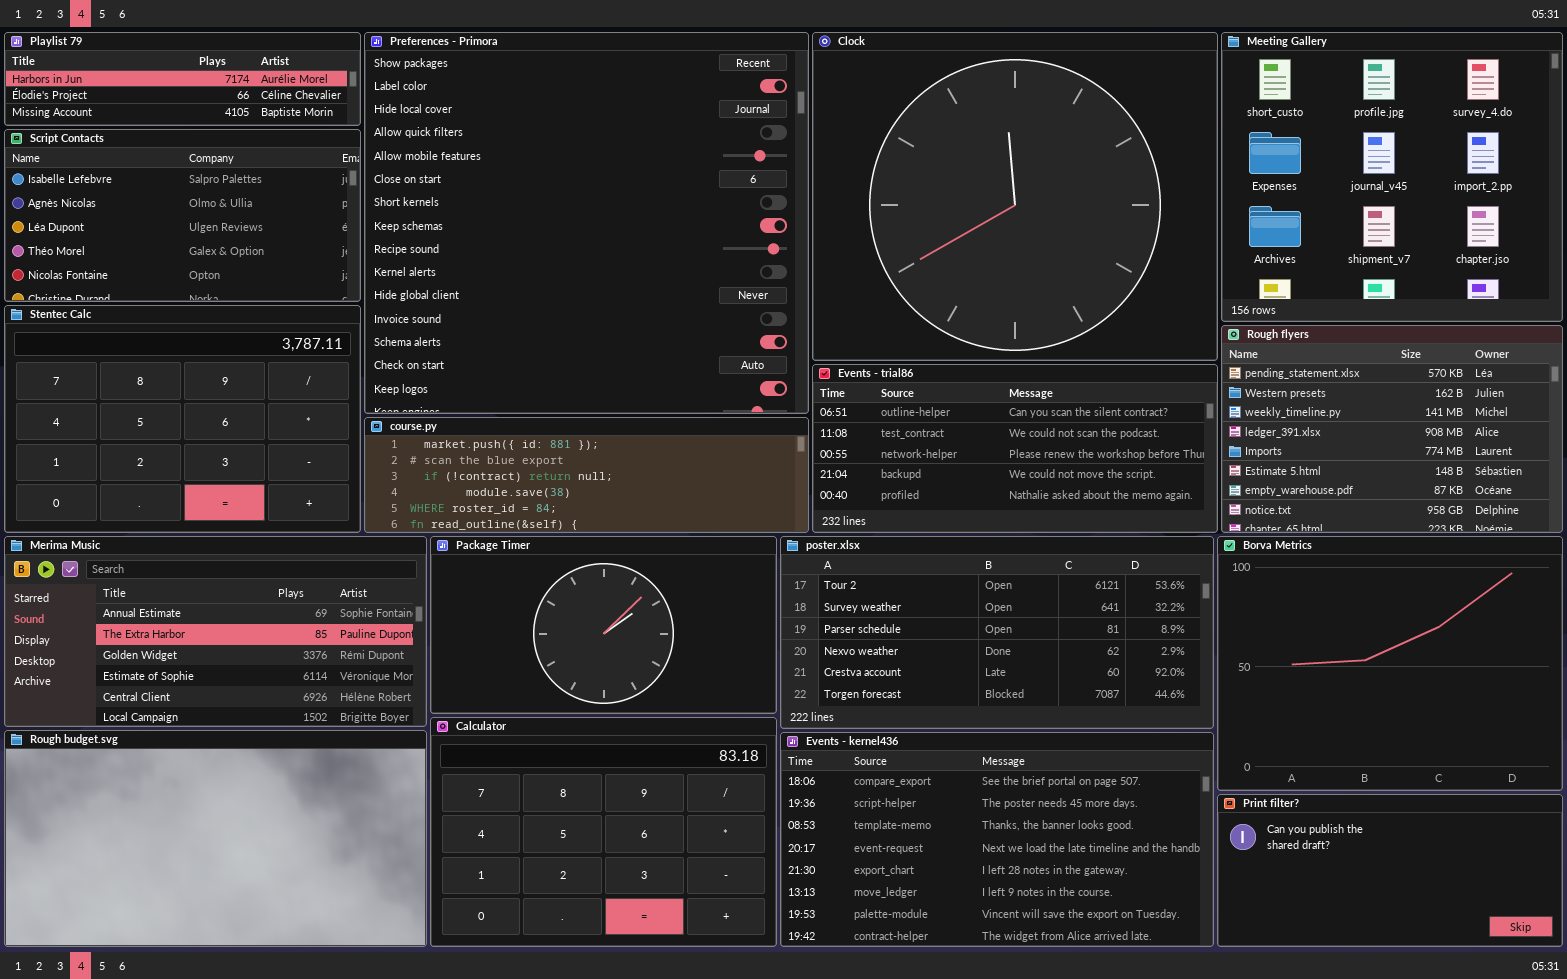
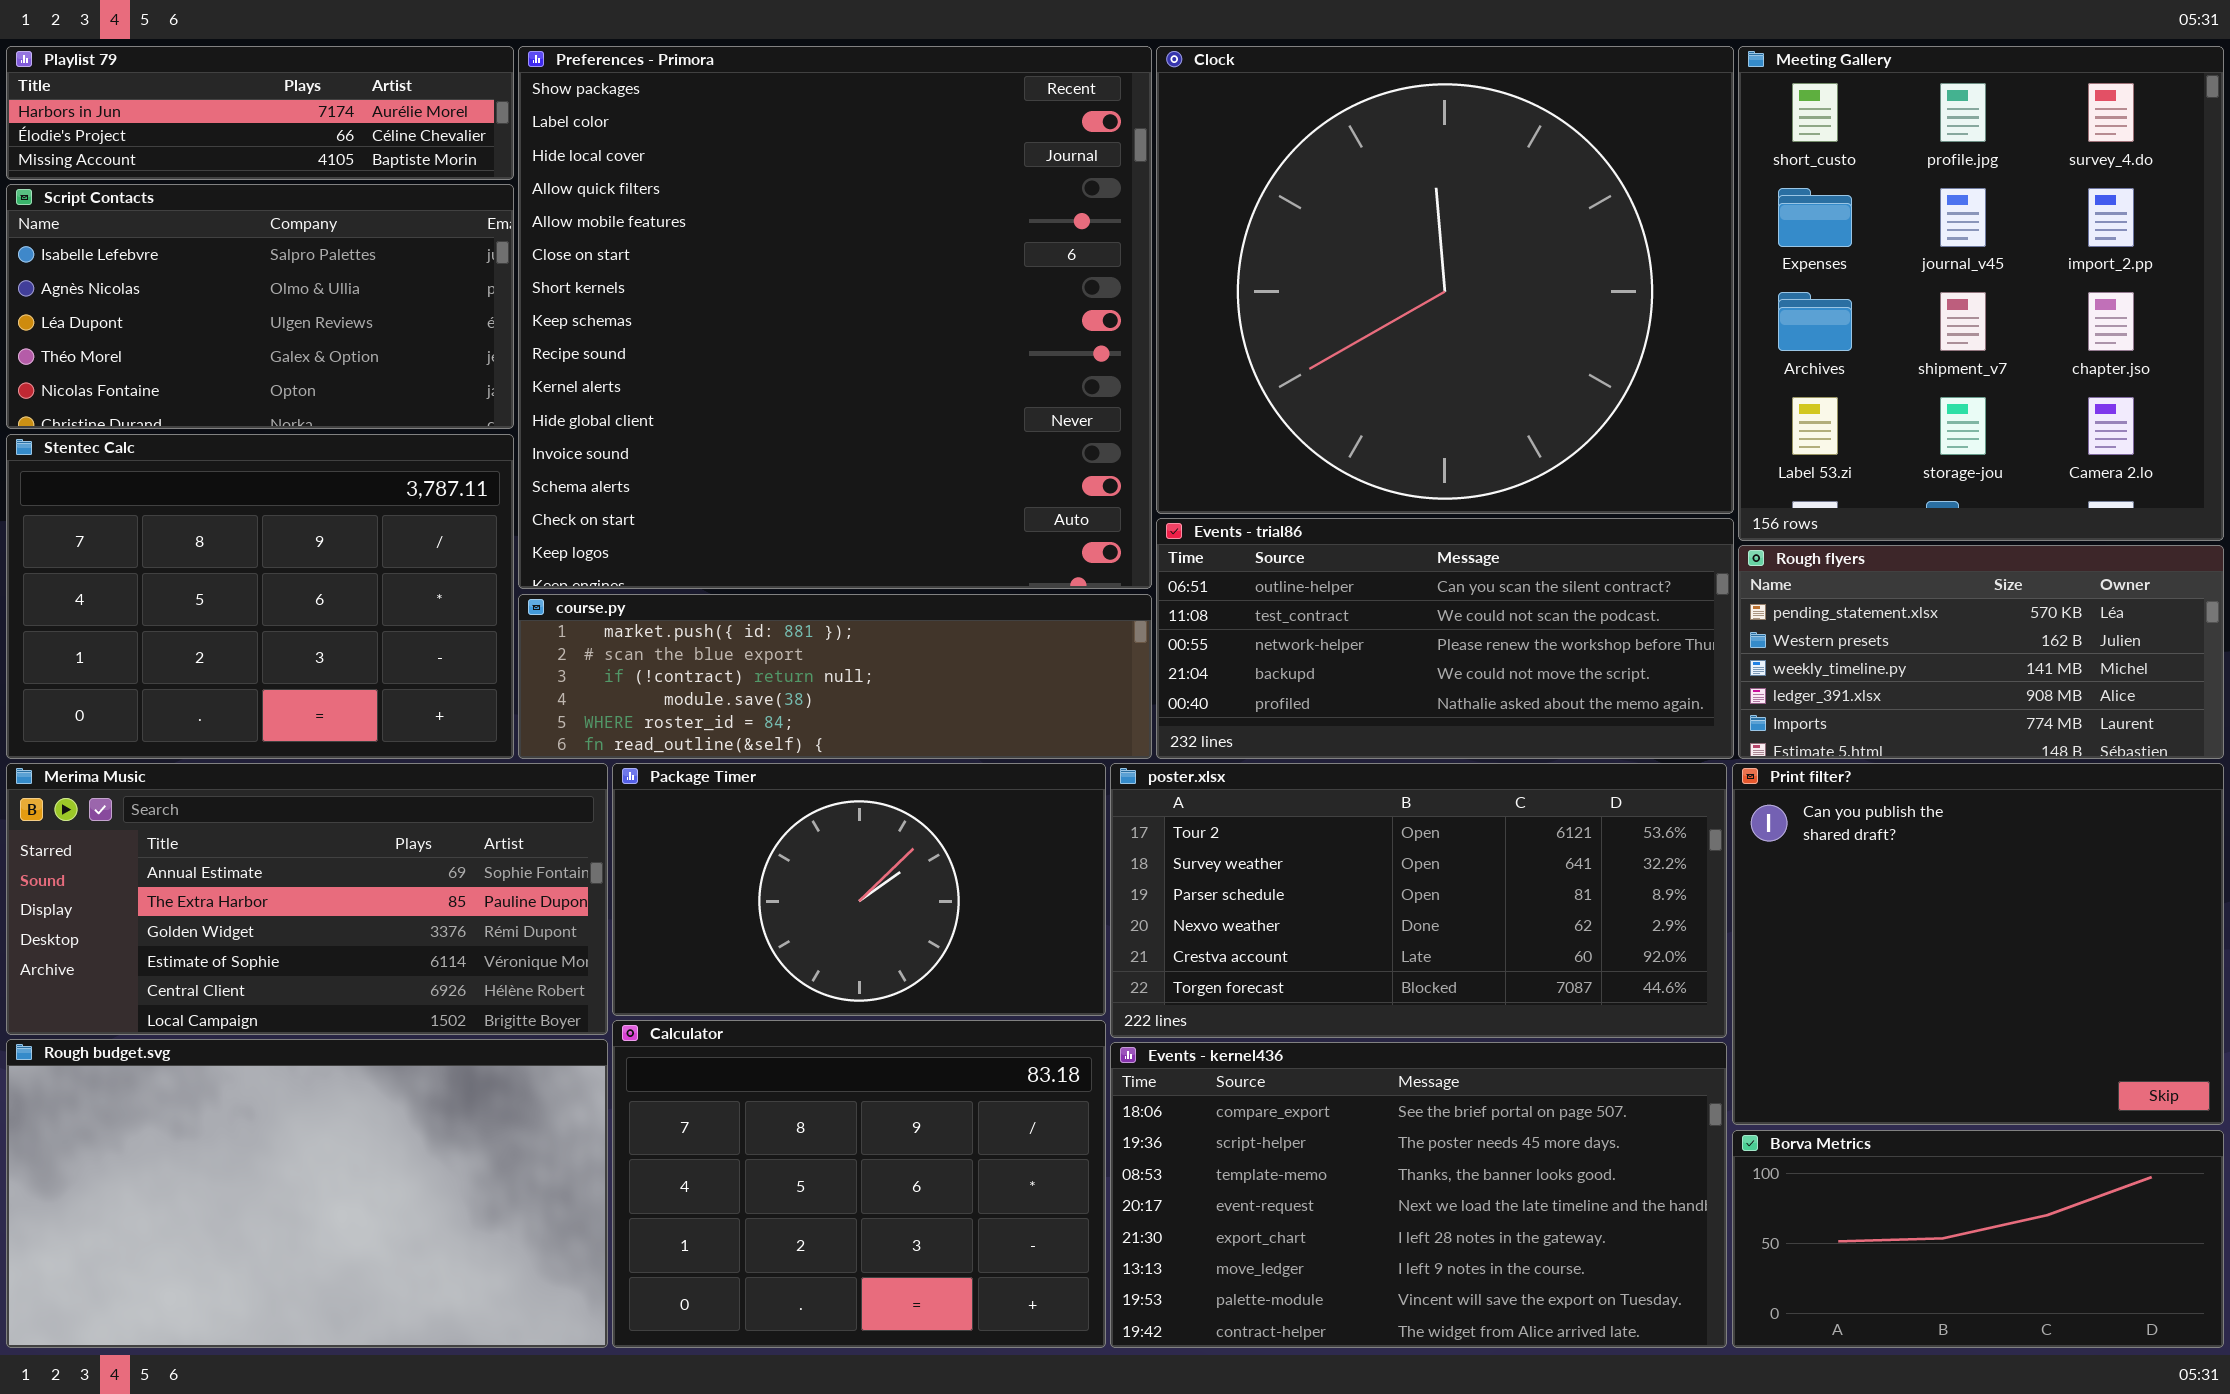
Meeting Gallery: [1221,32,1563,322] -> [1738,46,2224,541], resized
Rough flyers: [1221,325,1563,533] -> [1738,545,2224,759], resized
Borva Metrics: [1217,536,1563,791] -> [1732,1130,2224,1348], moved, resized
Print filter?: [1217,794,1563,947] -> [1732,763,2224,1125], moved, resized

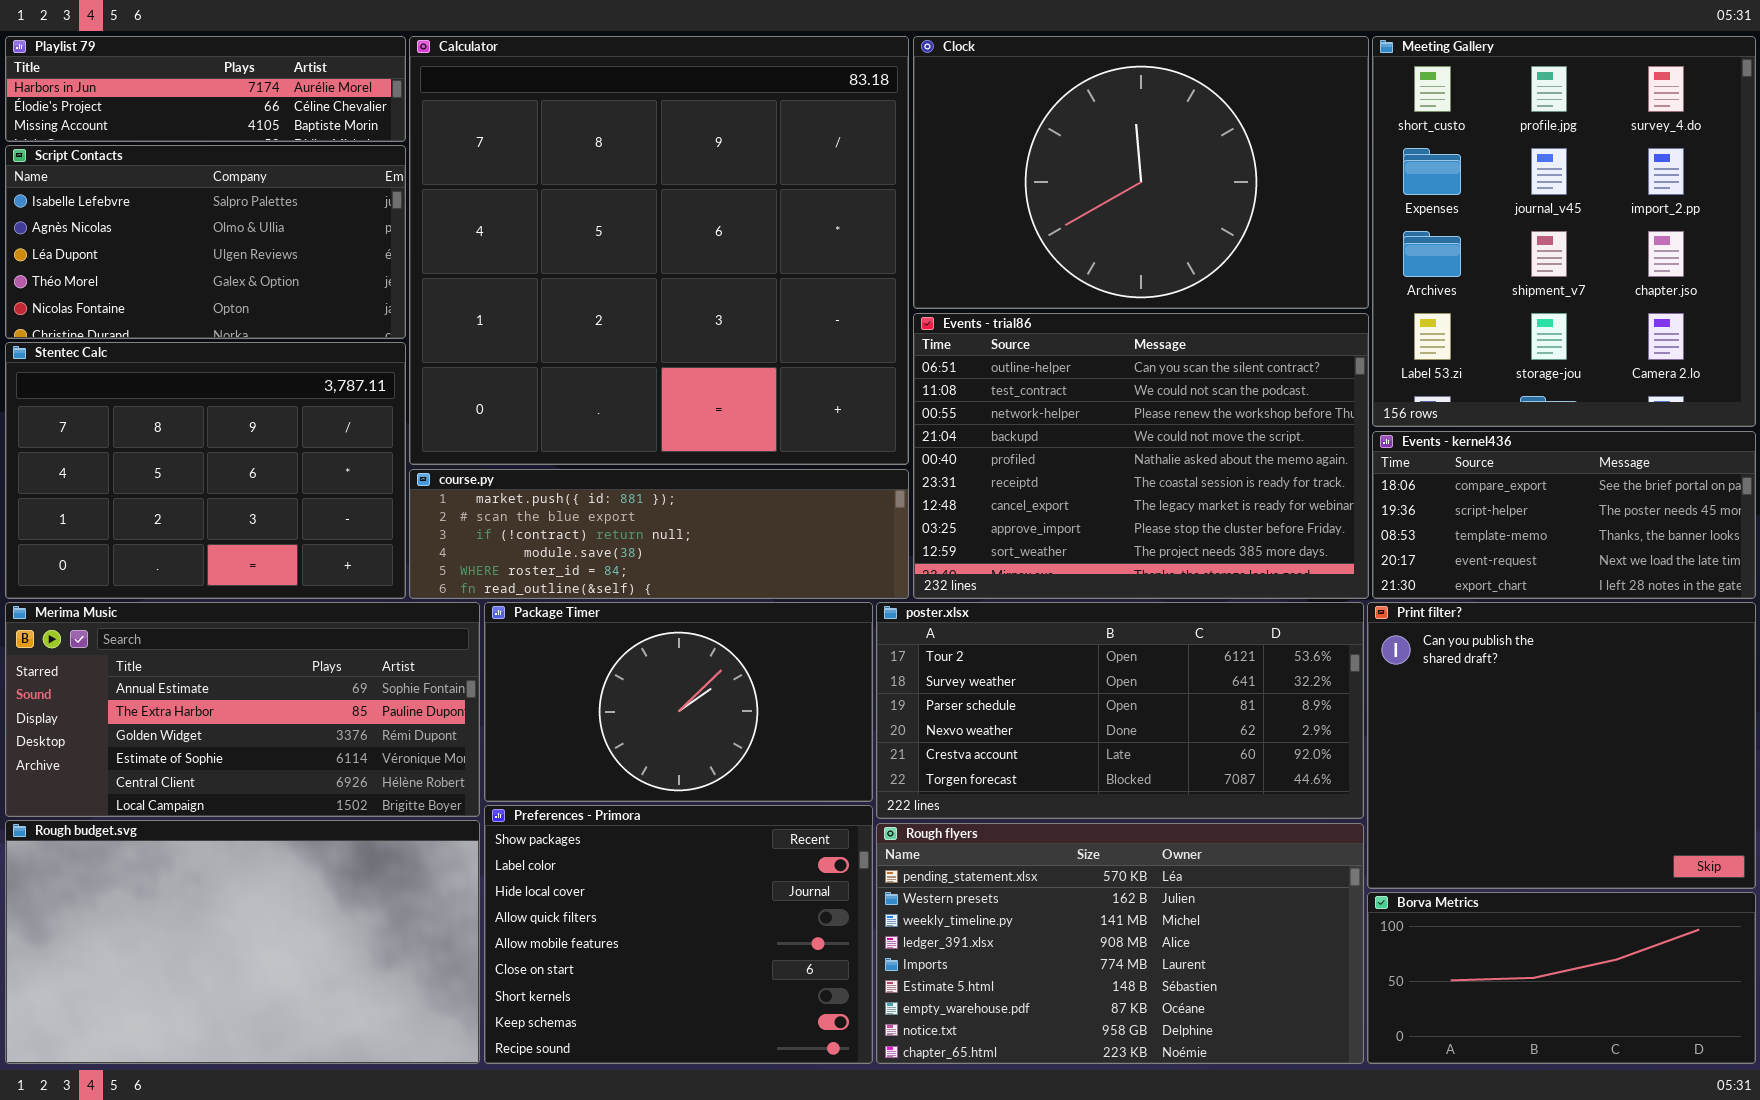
Preferences - Primora: [518,46,1152,589] -> [484,805,873,1064], moved, resized
Clock: [1156,46,1734,514] -> [913,36,1369,309], resized
Events - trial86: [1156,518,1734,759] -> [913,313,1369,599], resized
Rough flyers: [1738,545,2224,759] -> [876,823,1364,1064], moved, resized
Calculator: [612,1020,1106,1348] -> [409,36,909,465], moved, resized
Events - kernel436: [1110,1042,1727,1348] -> [1372,431,1756,599], moved, resized

